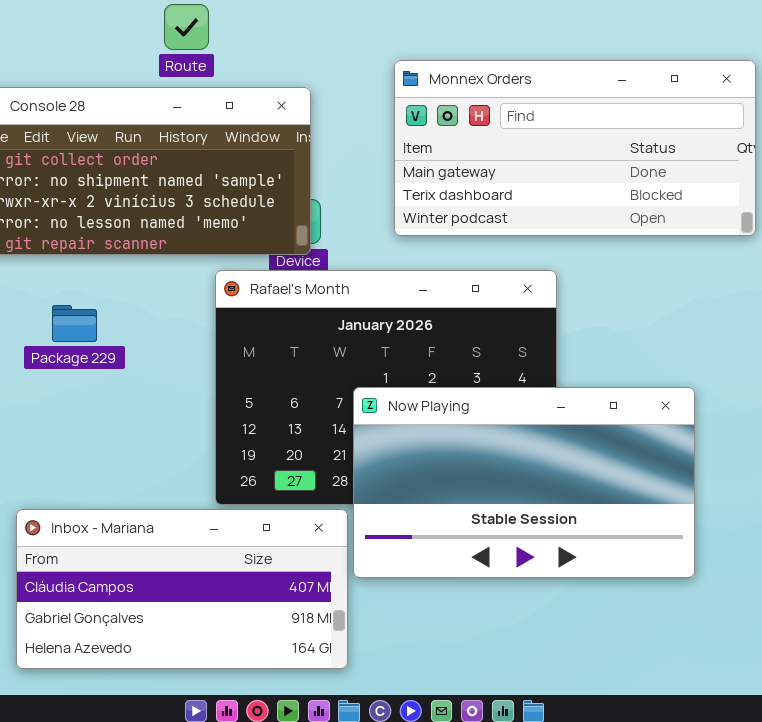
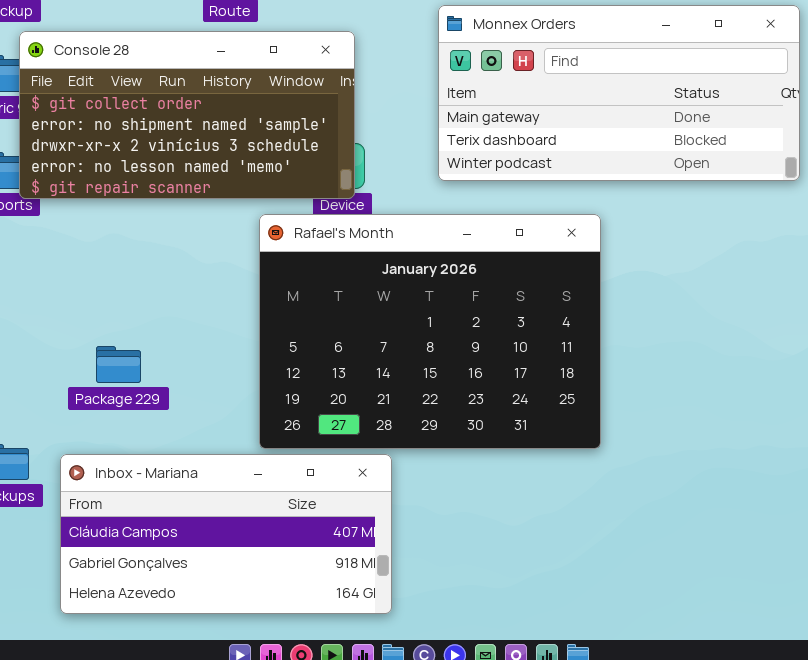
Package 229: [52,305,97,342] -> [96,346,141,383], moved
Now Playing: [353,387,695,578] -> none, closed

